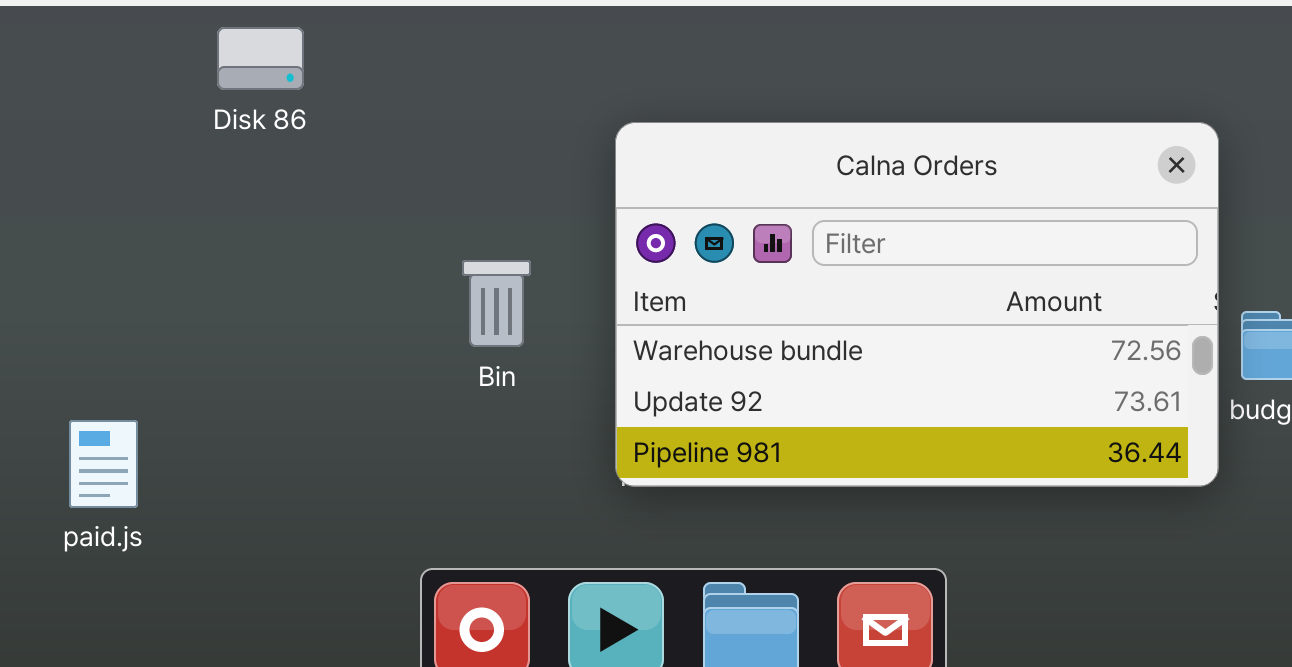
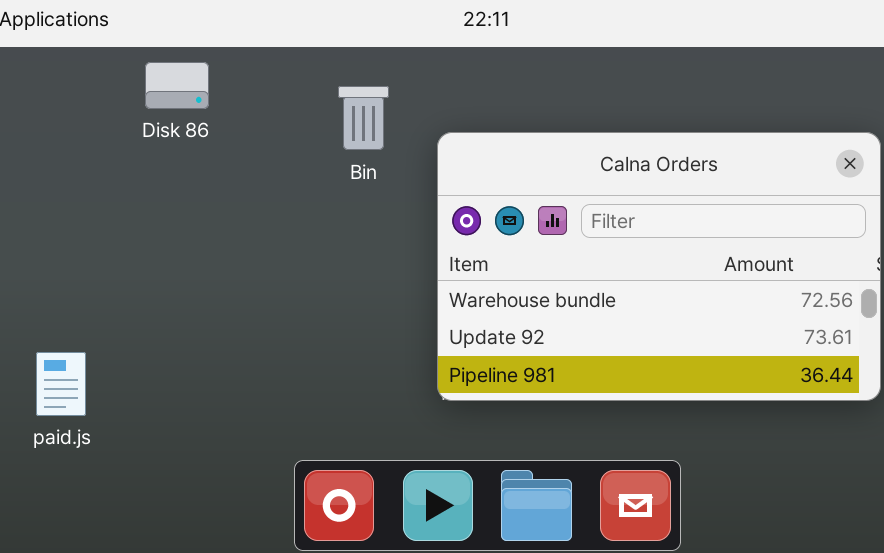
Bin: [462,260,531,347] -> [338,86,389,150], moved

